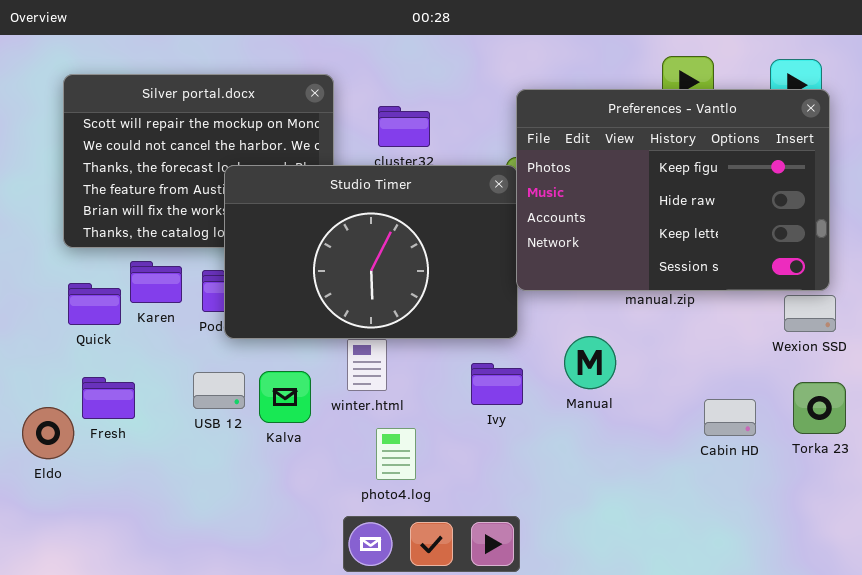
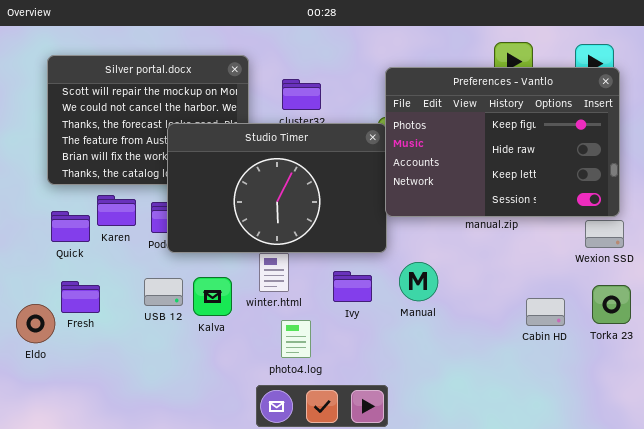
Manual: [564,336,616,389] -> [399,262,438,301], moved
Ivy: [471,363,523,405] -> [333,271,372,302], moved

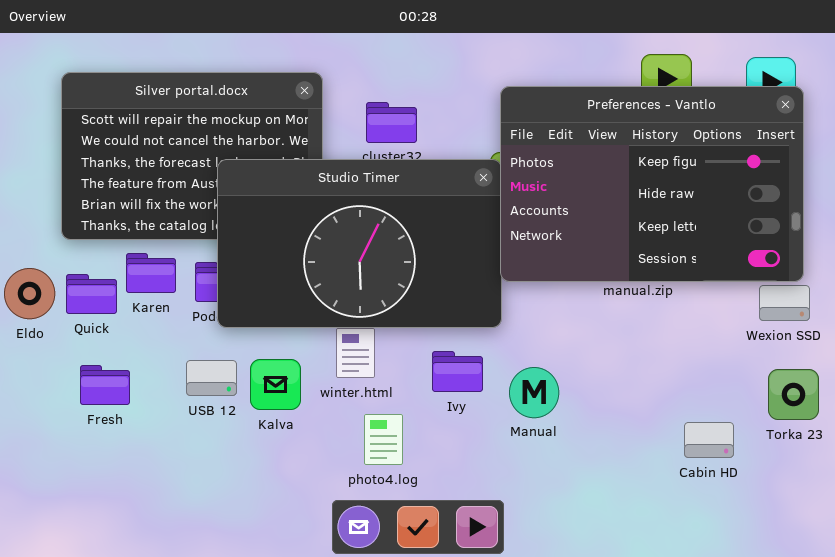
Manual: [399,262,438,301] -> [509,367,559,418], moved
Cabin HD: [526,298,565,326] -> [684,422,734,458], moved
Eldo: [16,304,55,343] -> [4,268,55,319], moved

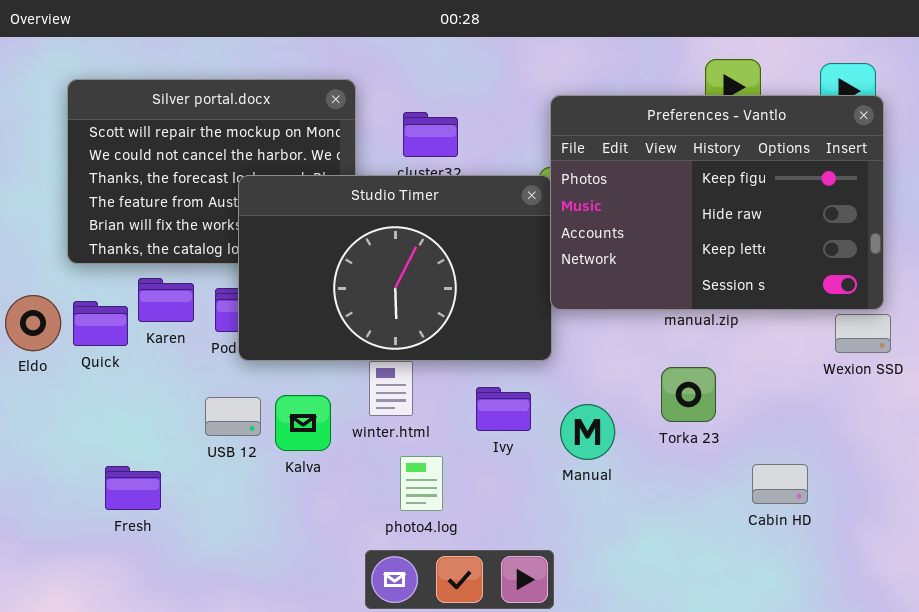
Fresh: [80,365,130,405] -> [105,466,161,510], moved
Torka 23: [768,369,819,420] -> [661,367,716,422], moved

